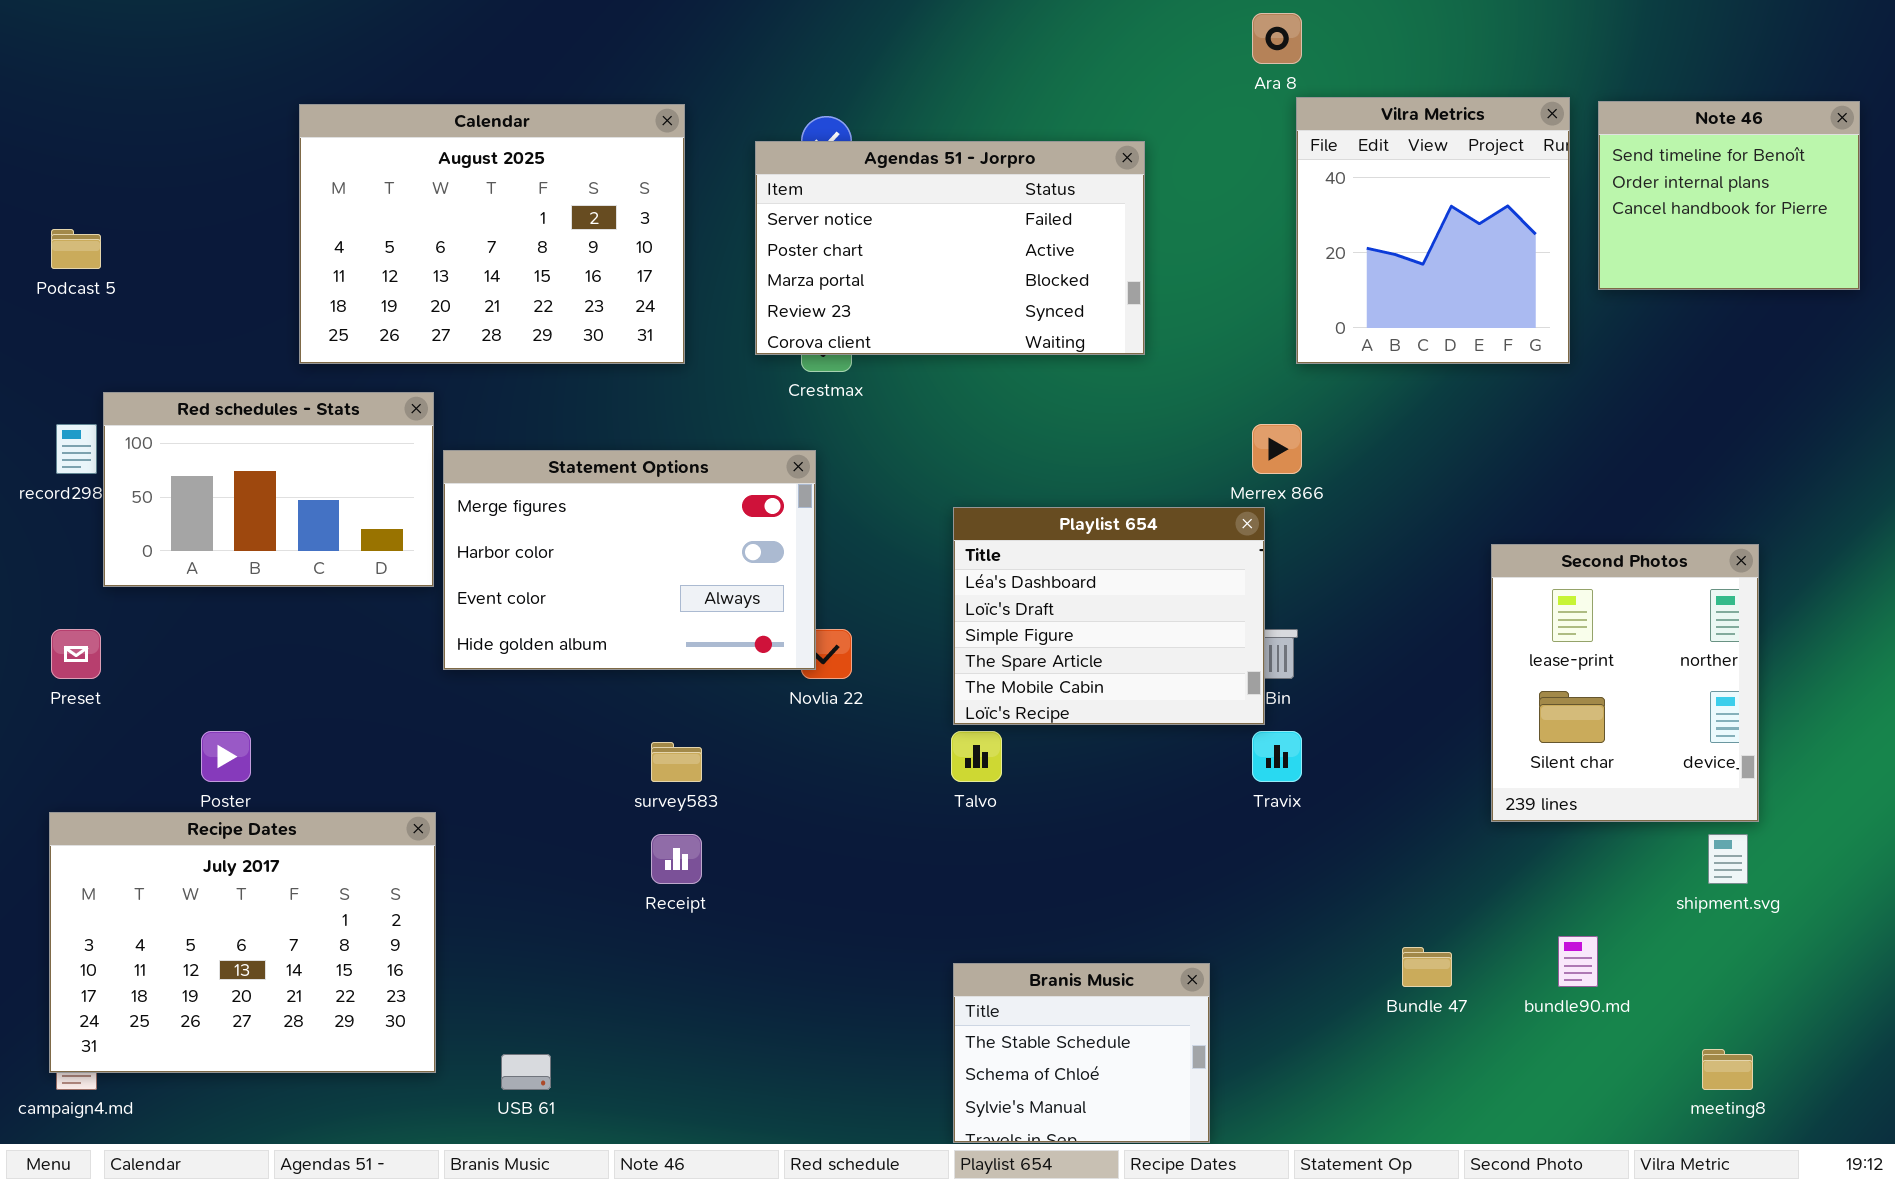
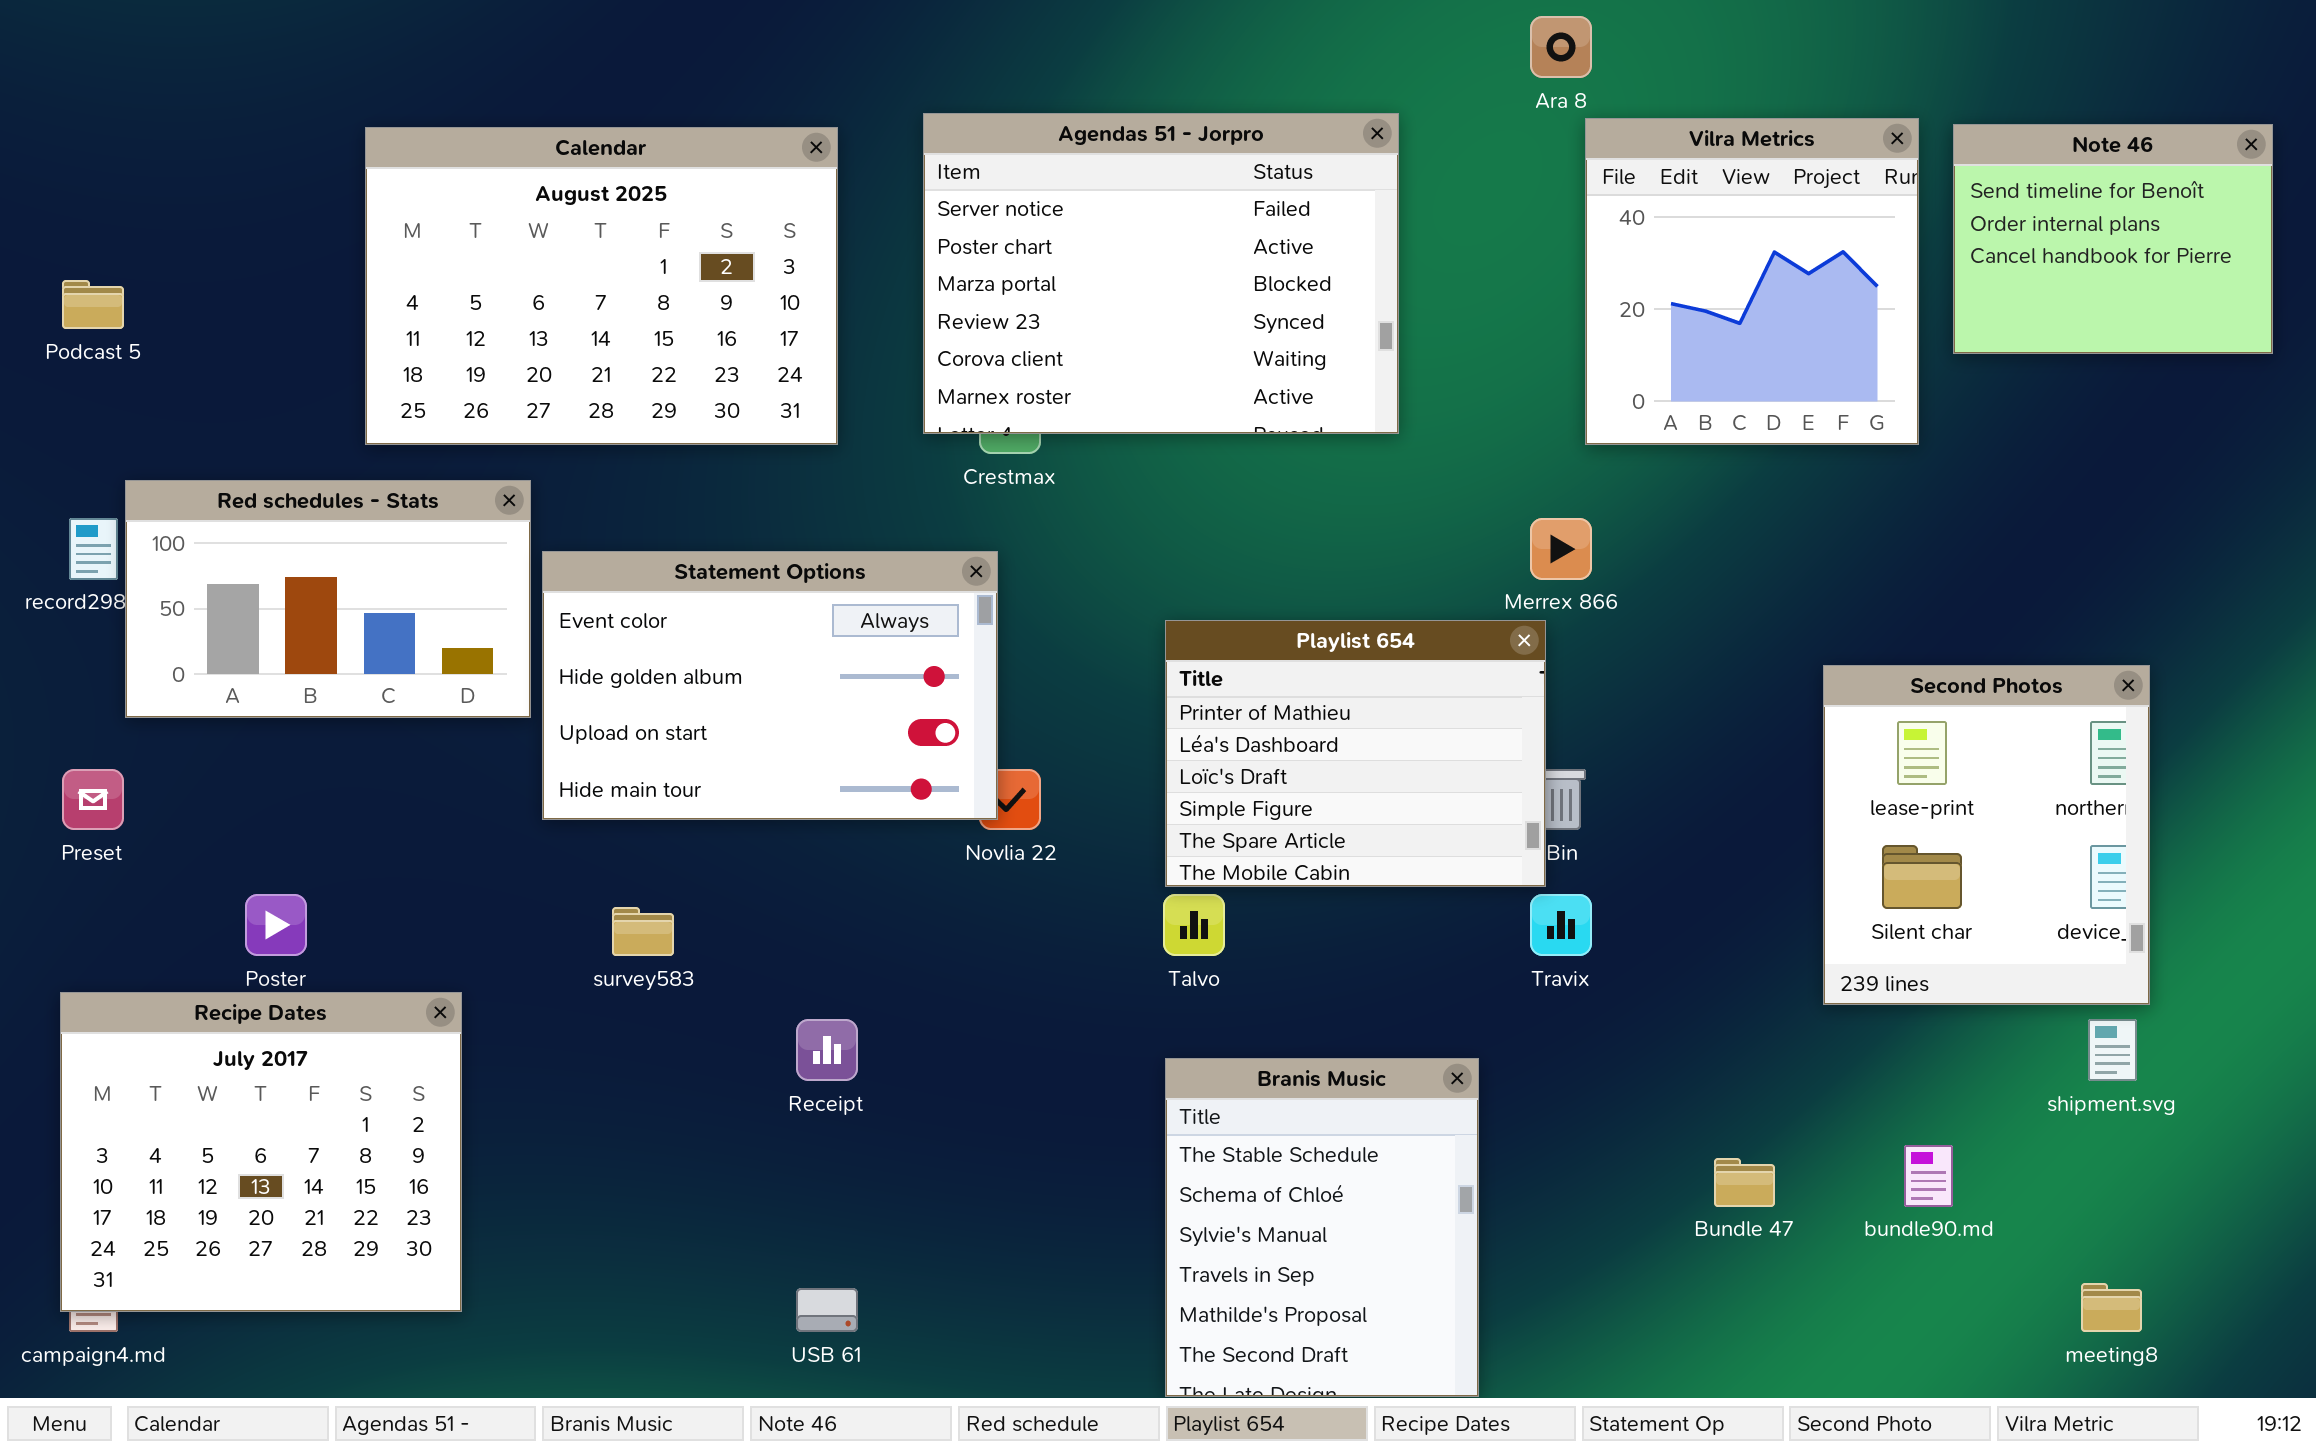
Agendas 51 - Jorpro: [755,141,1145,355] -> [923,113,1399,434], resized
Statement Options: [443,450,816,670] -> [542,551,998,820], scrolled down 2 rows
Playlist 654: [953,507,1265,725] -> [1165,620,1546,887], scrolled up 1 row
survey583: [651,742,702,782] -> [612,907,674,956], moved
Recipe Dates: [49,812,436,1073] -> [60,992,462,1312], resized
Branis Music: [953,963,1210,1143] -> [1165,1058,1479,1397], resized
USB 61: [501,1054,551,1090] -> [796,1288,858,1332], moved

